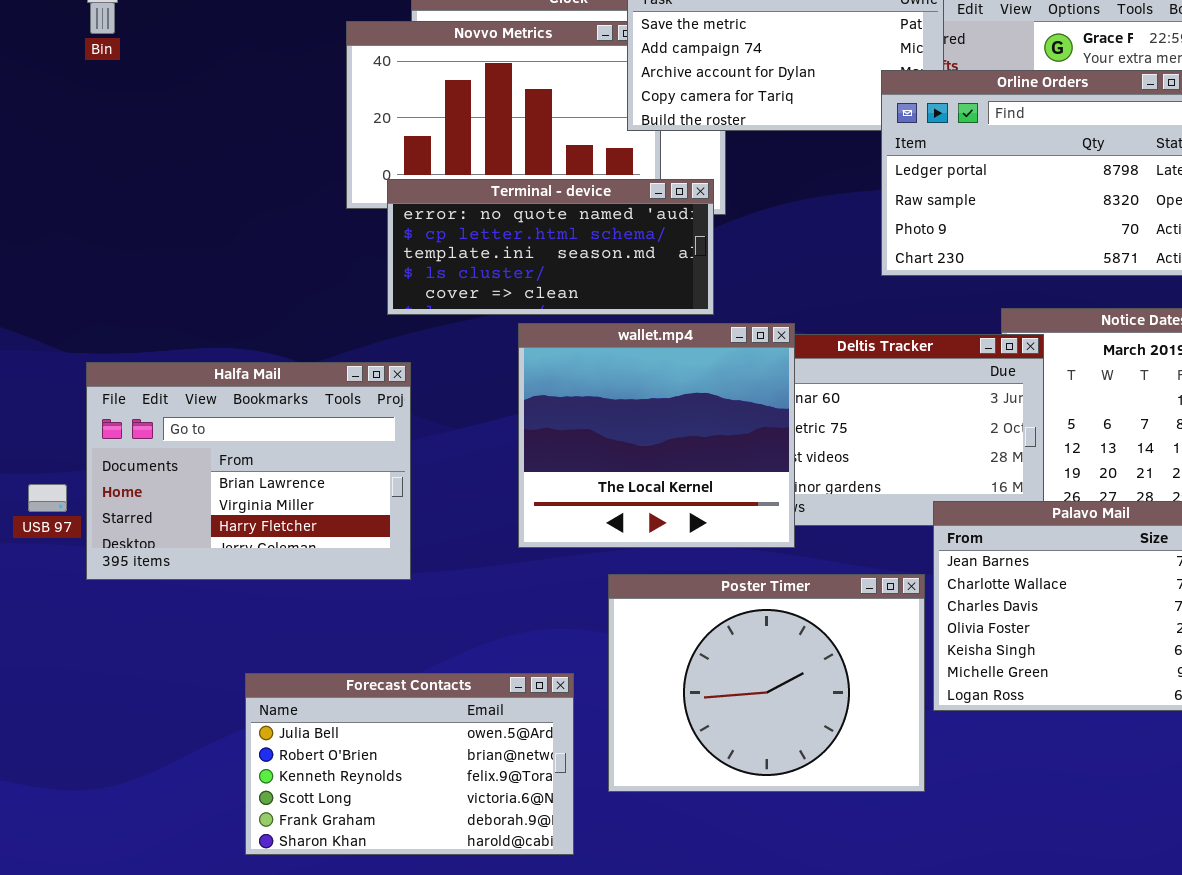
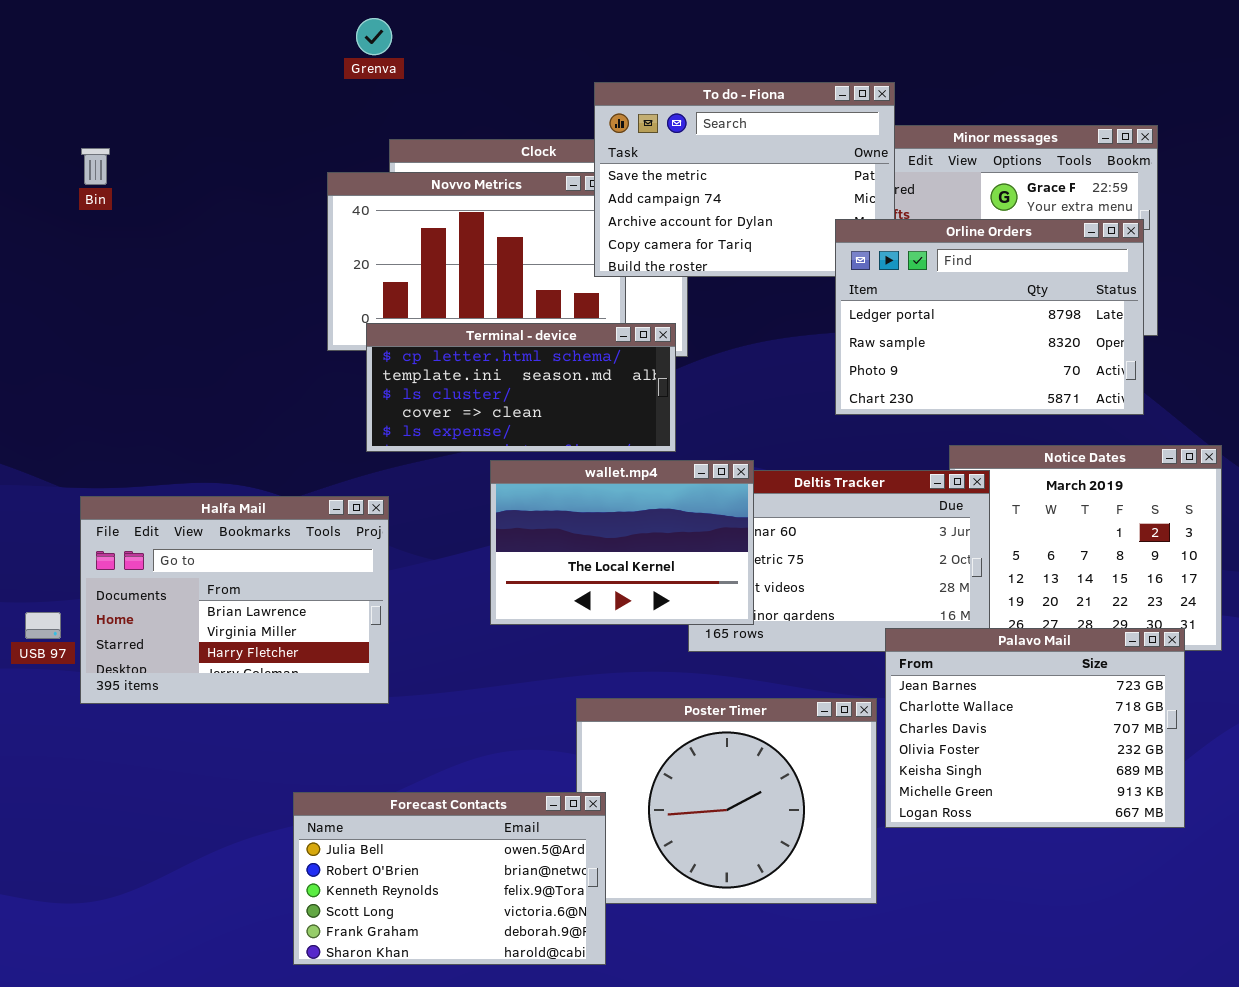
Terminal - device: [387,179,714,315] -> [366,323,676,452], scrolled down 1 row
wallet.mp4: [518,323,795,548] -> [490,460,754,625], resized
Forecast Contacts: [245,673,574,855] -> [293,792,606,965], moved

